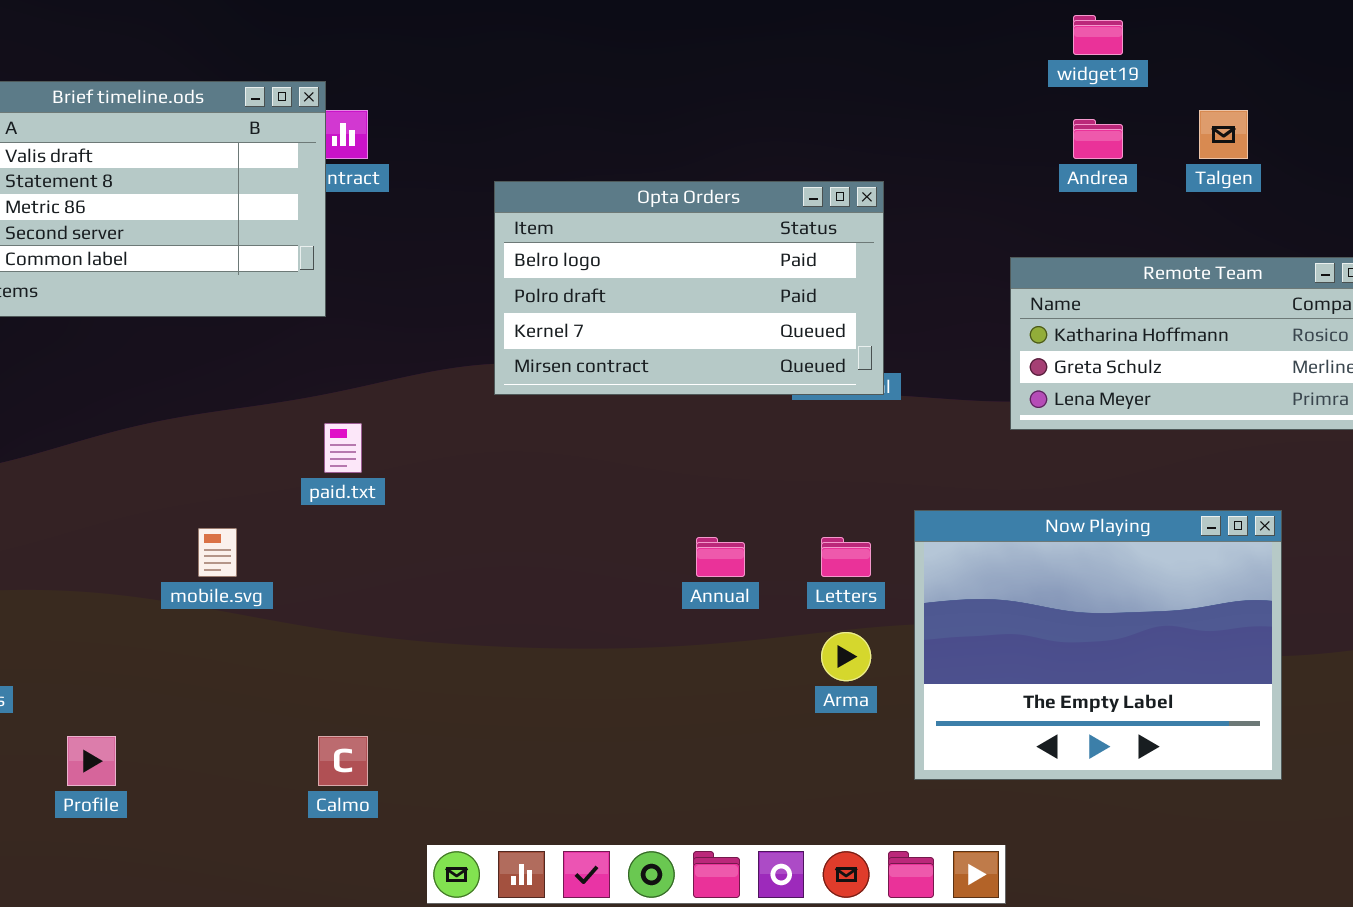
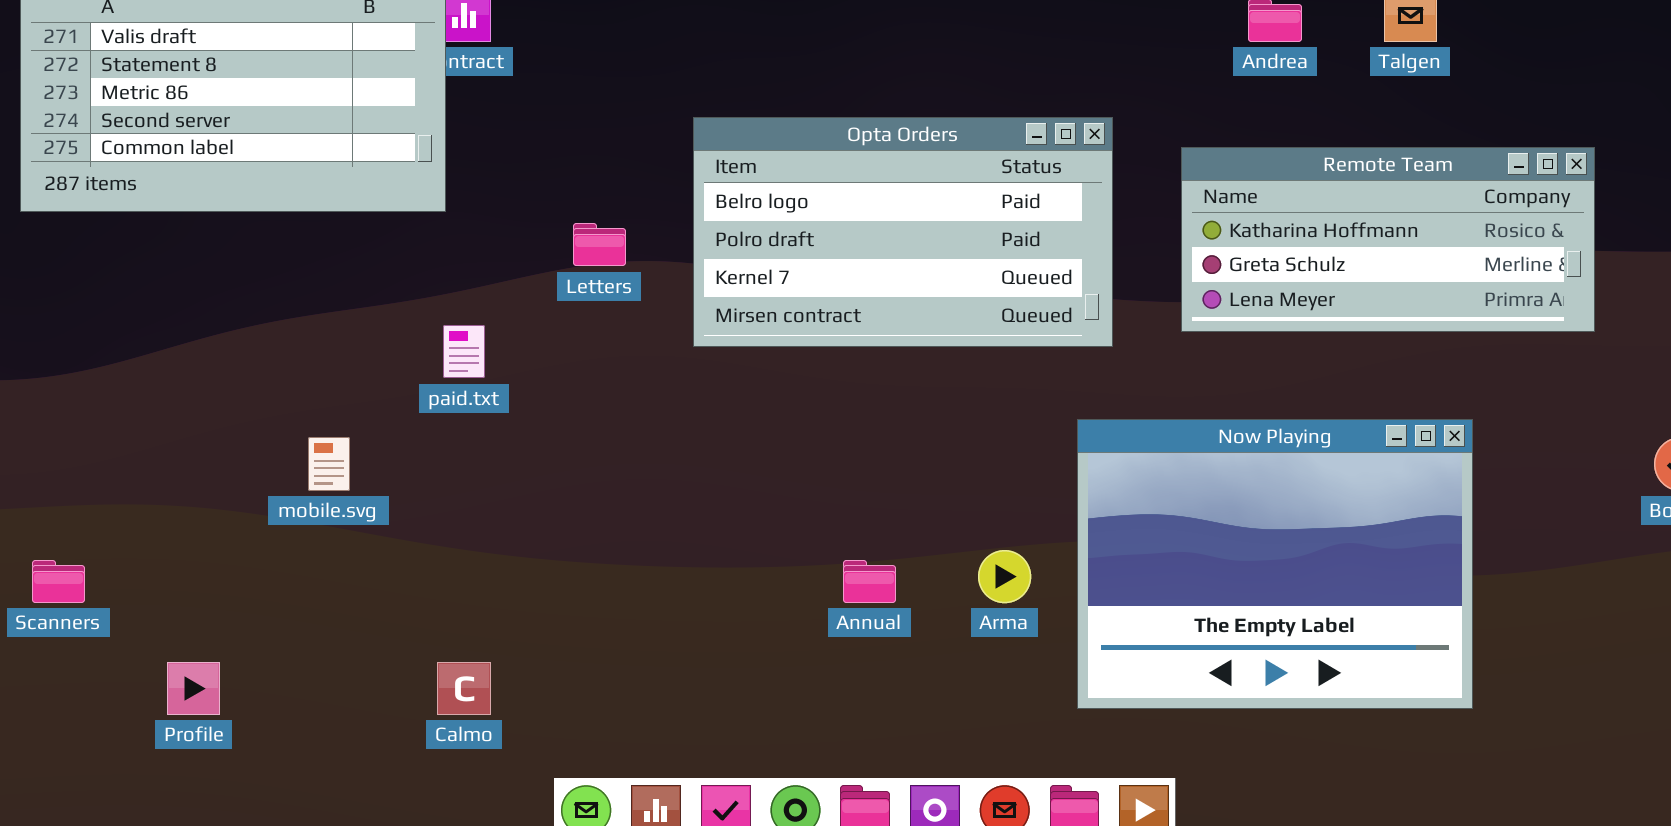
Opta Orders: [494,181,884,395] -> [693,117,1113,347], moved
Annual: [696,537,745,577] -> [843,560,896,603], moved
Letters: [821,537,871,577] -> [573,223,626,266], moved

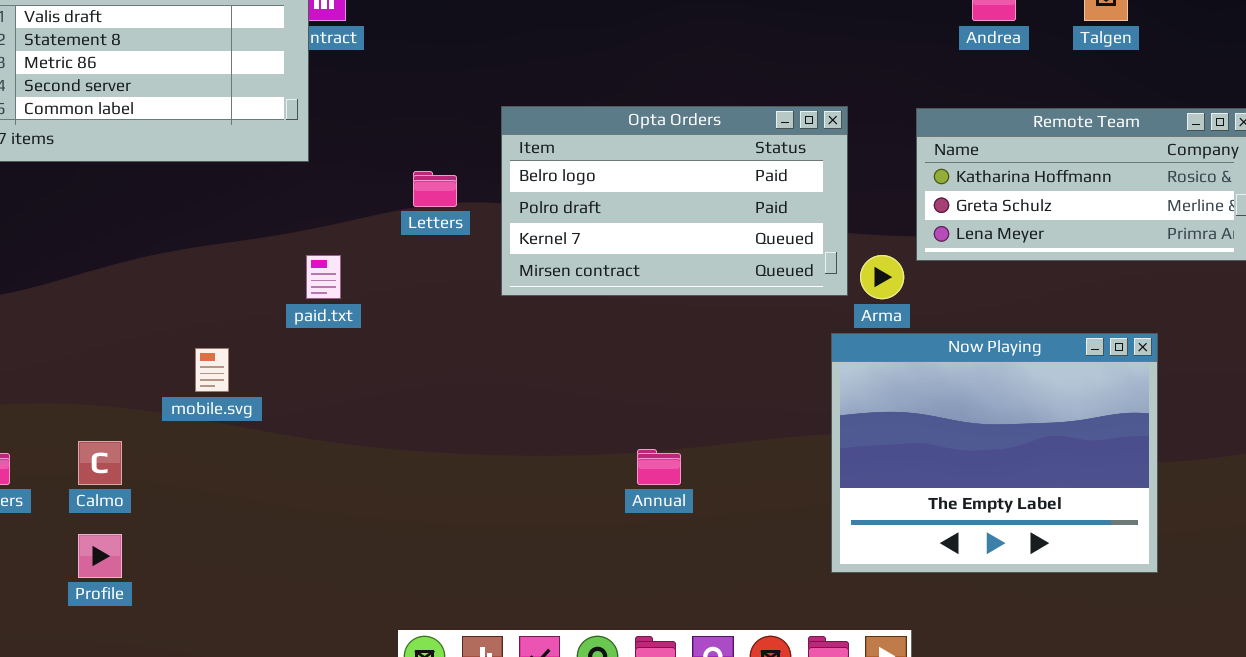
Opta Orders: [693,117,1113,347] -> [501,106,848,296], moved
Arma: [978,550,1031,603] -> [860,255,904,299], moved
Calmo: [437,662,491,715] -> [78,441,122,485], moved

